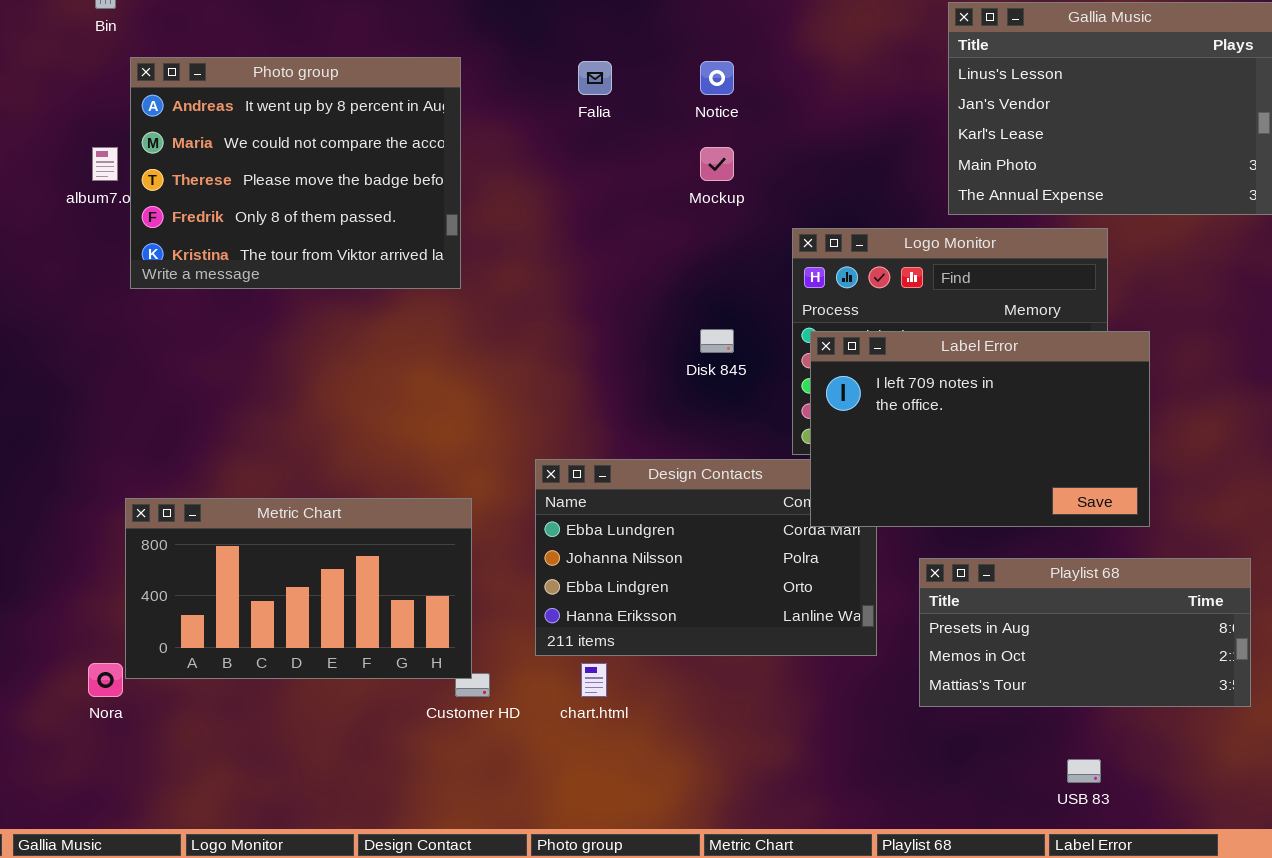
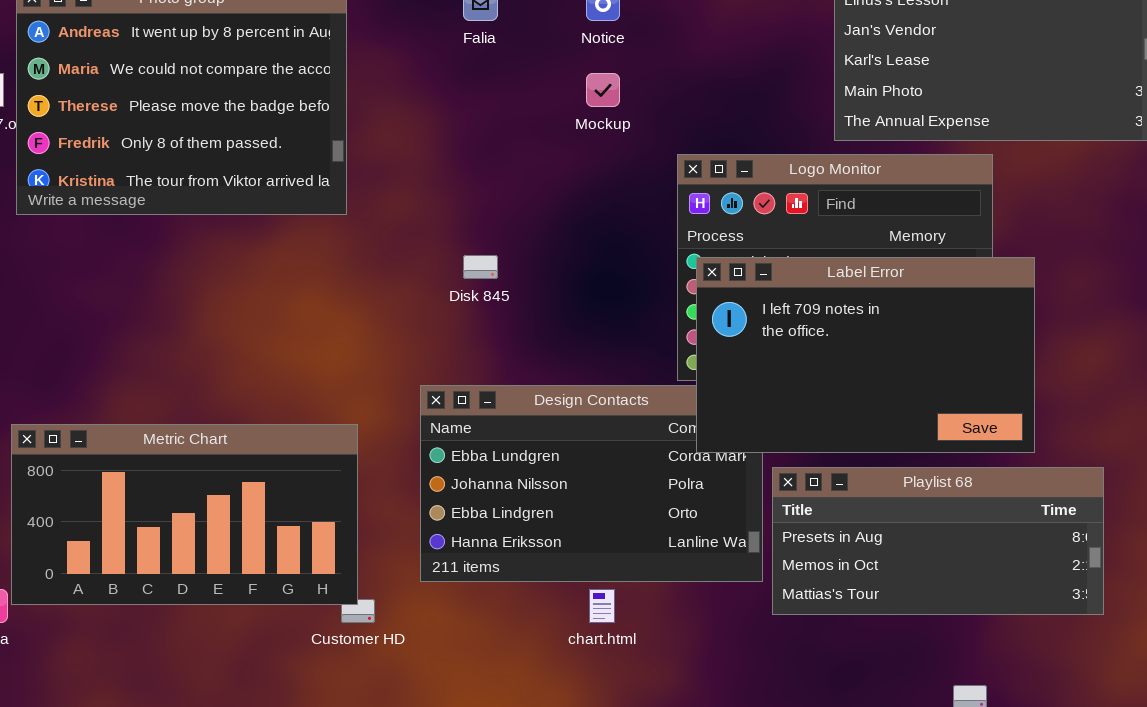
Disk 845: [700,329,734,353] -> [463,255,498,279], moved
Playlist 68: [919,558,1251,707] -> [772,467,1104,615], moved
chart.html: [581,663,607,697] -> [589,589,615,623], moved

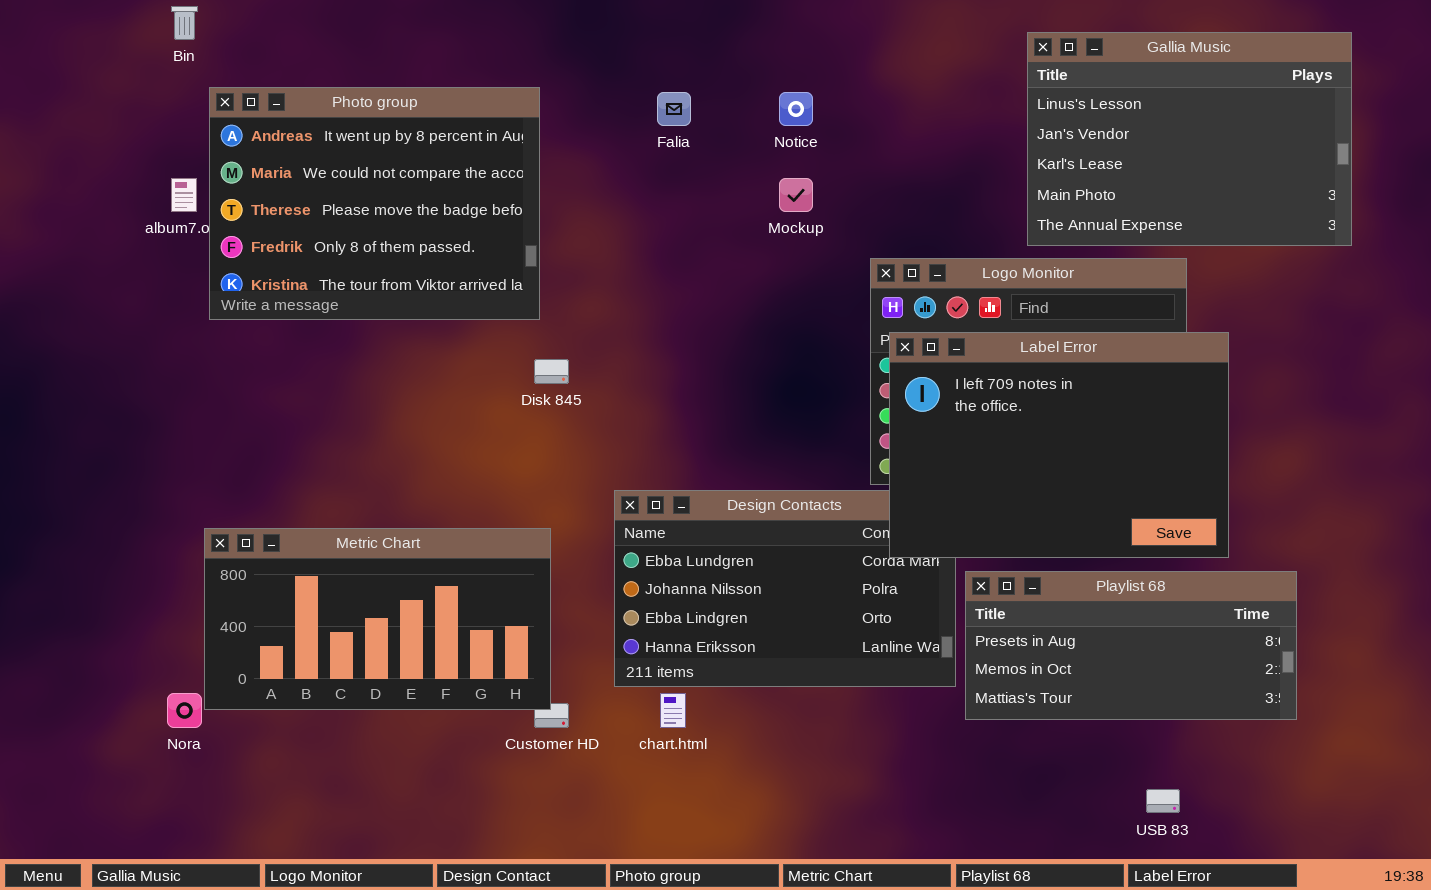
Disk 845: [463,255,498,279] -> [534,359,569,384], moved
Label Error: [696,257,1035,453] -> [889,332,1229,558], resized
chart.html: [589,589,615,623] -> [660,693,686,728], moved

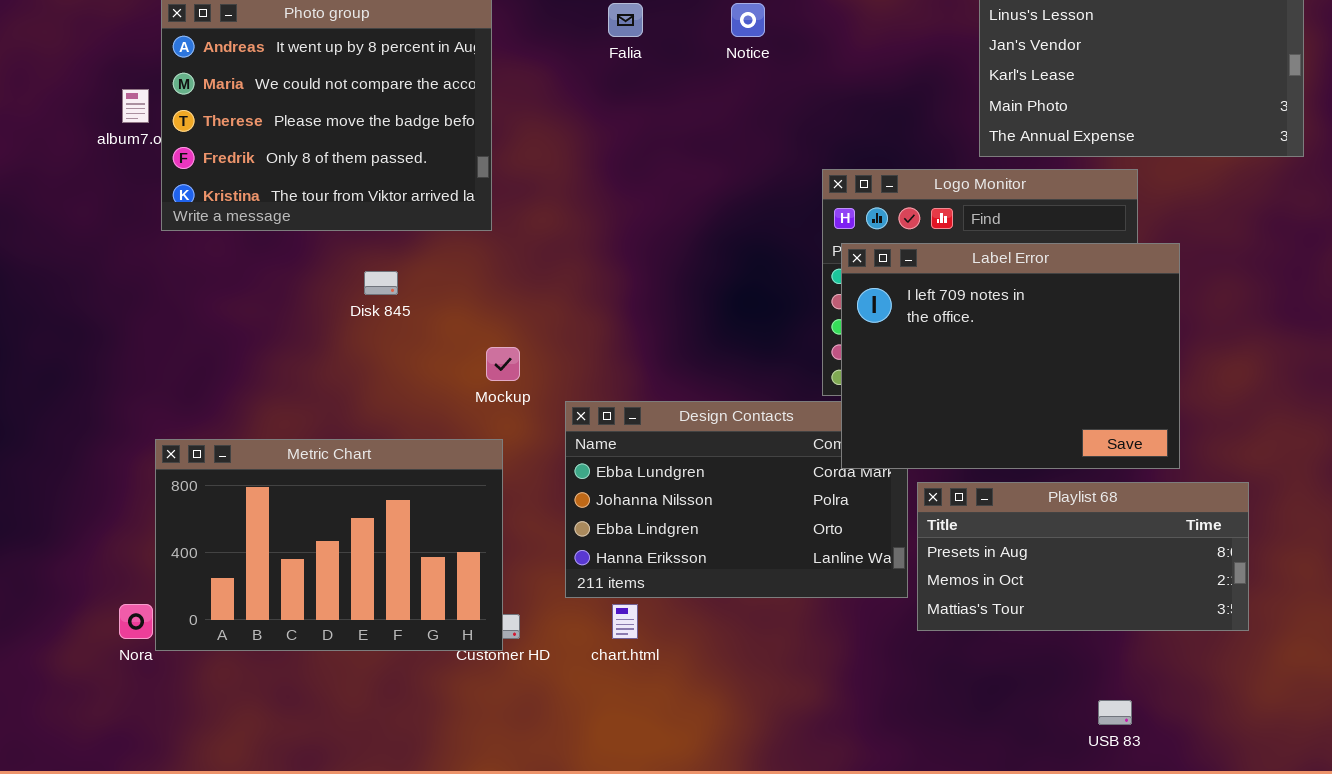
Mockup: [779,178,813,212] -> [486,347,520,381], moved
Disk 845: [534,359,569,384] -> [364,271,398,295], moved
Metric Chart: [204,528,551,710] -> [155,439,503,651], resized

